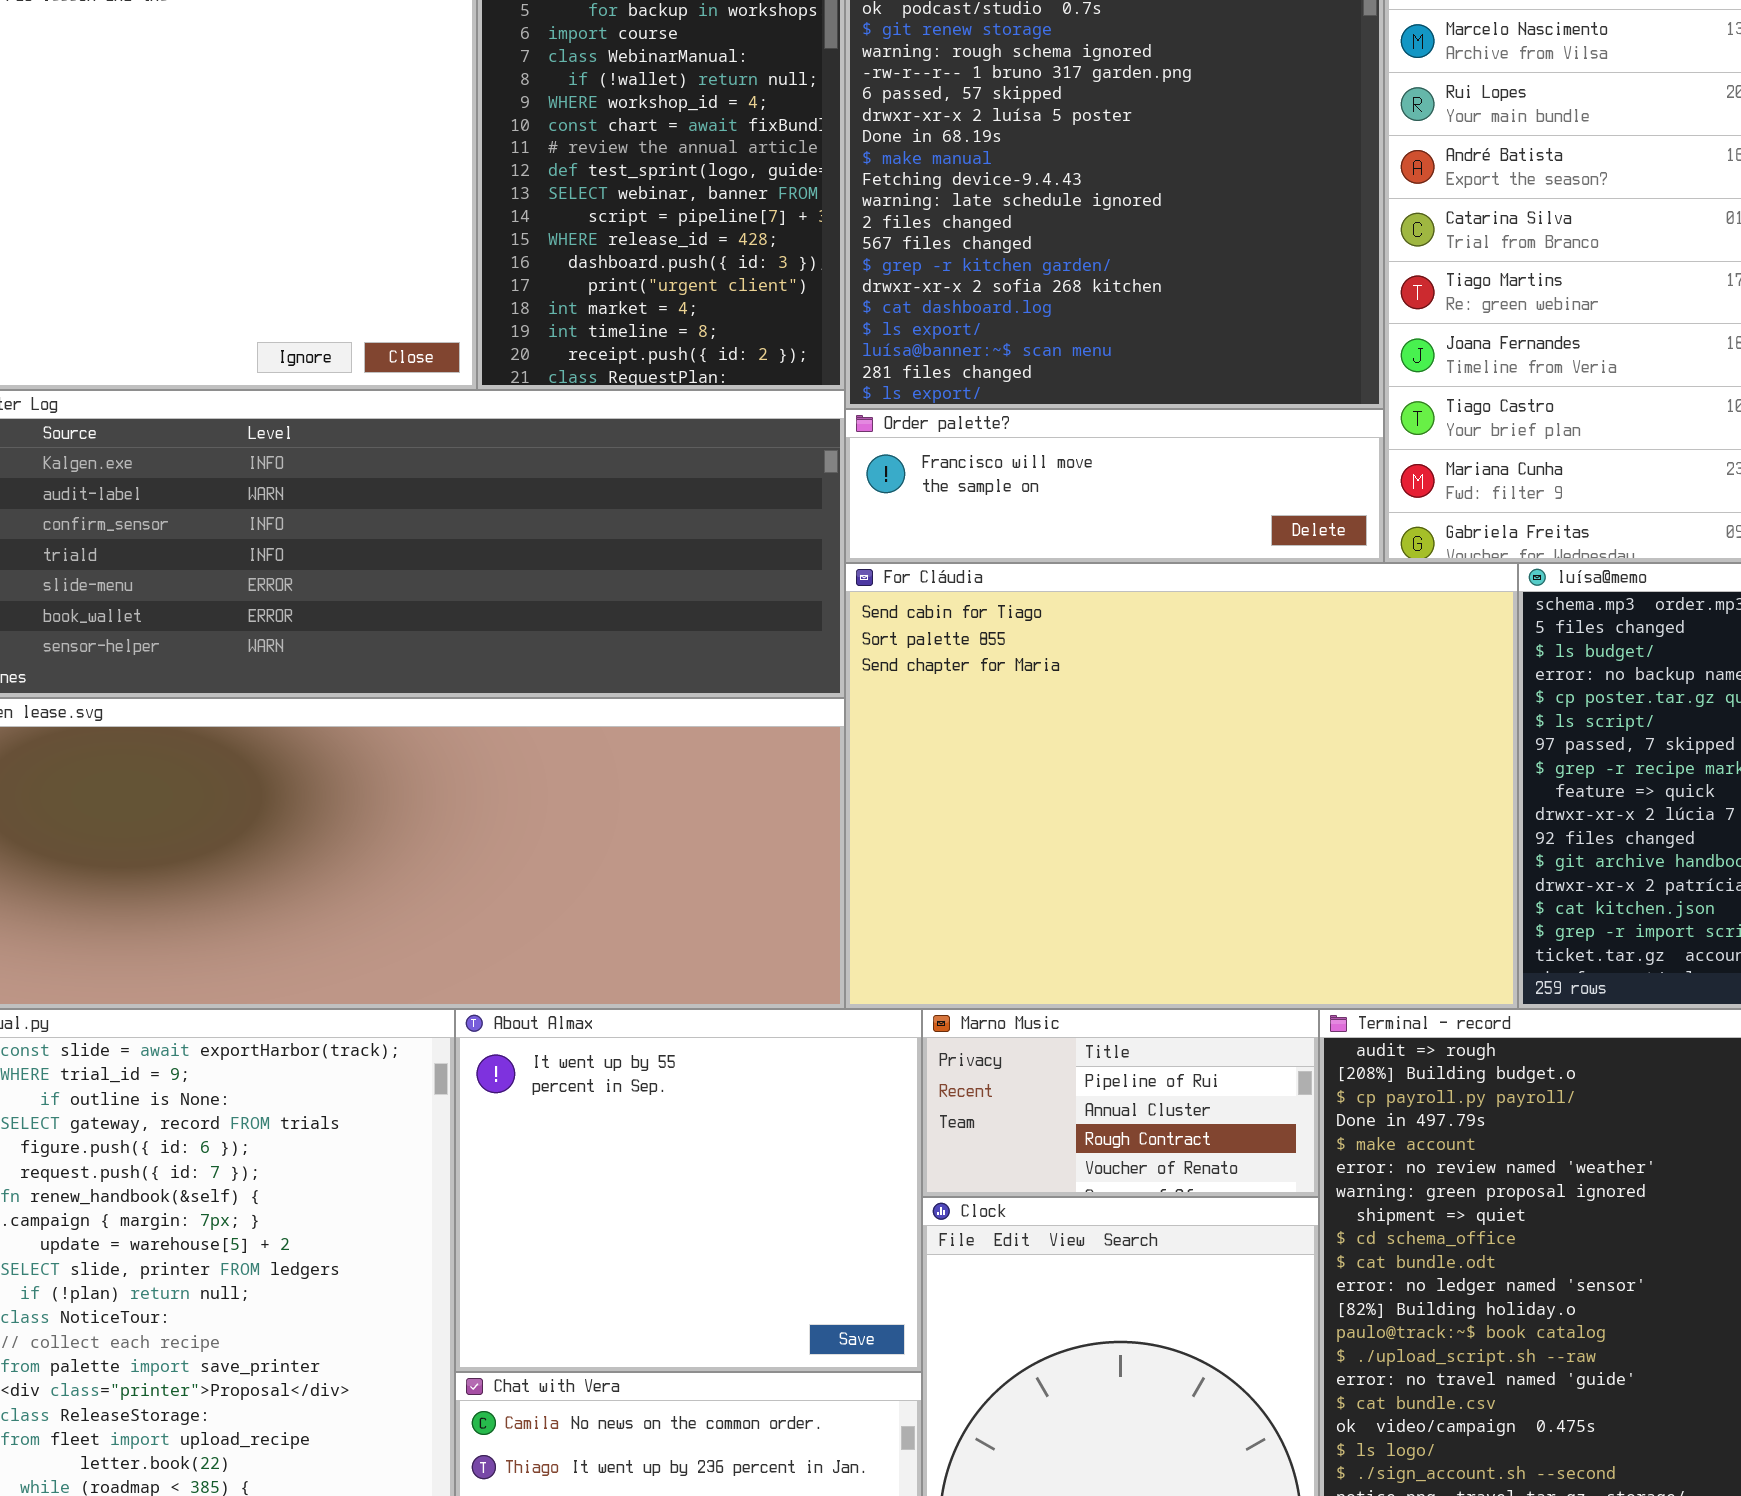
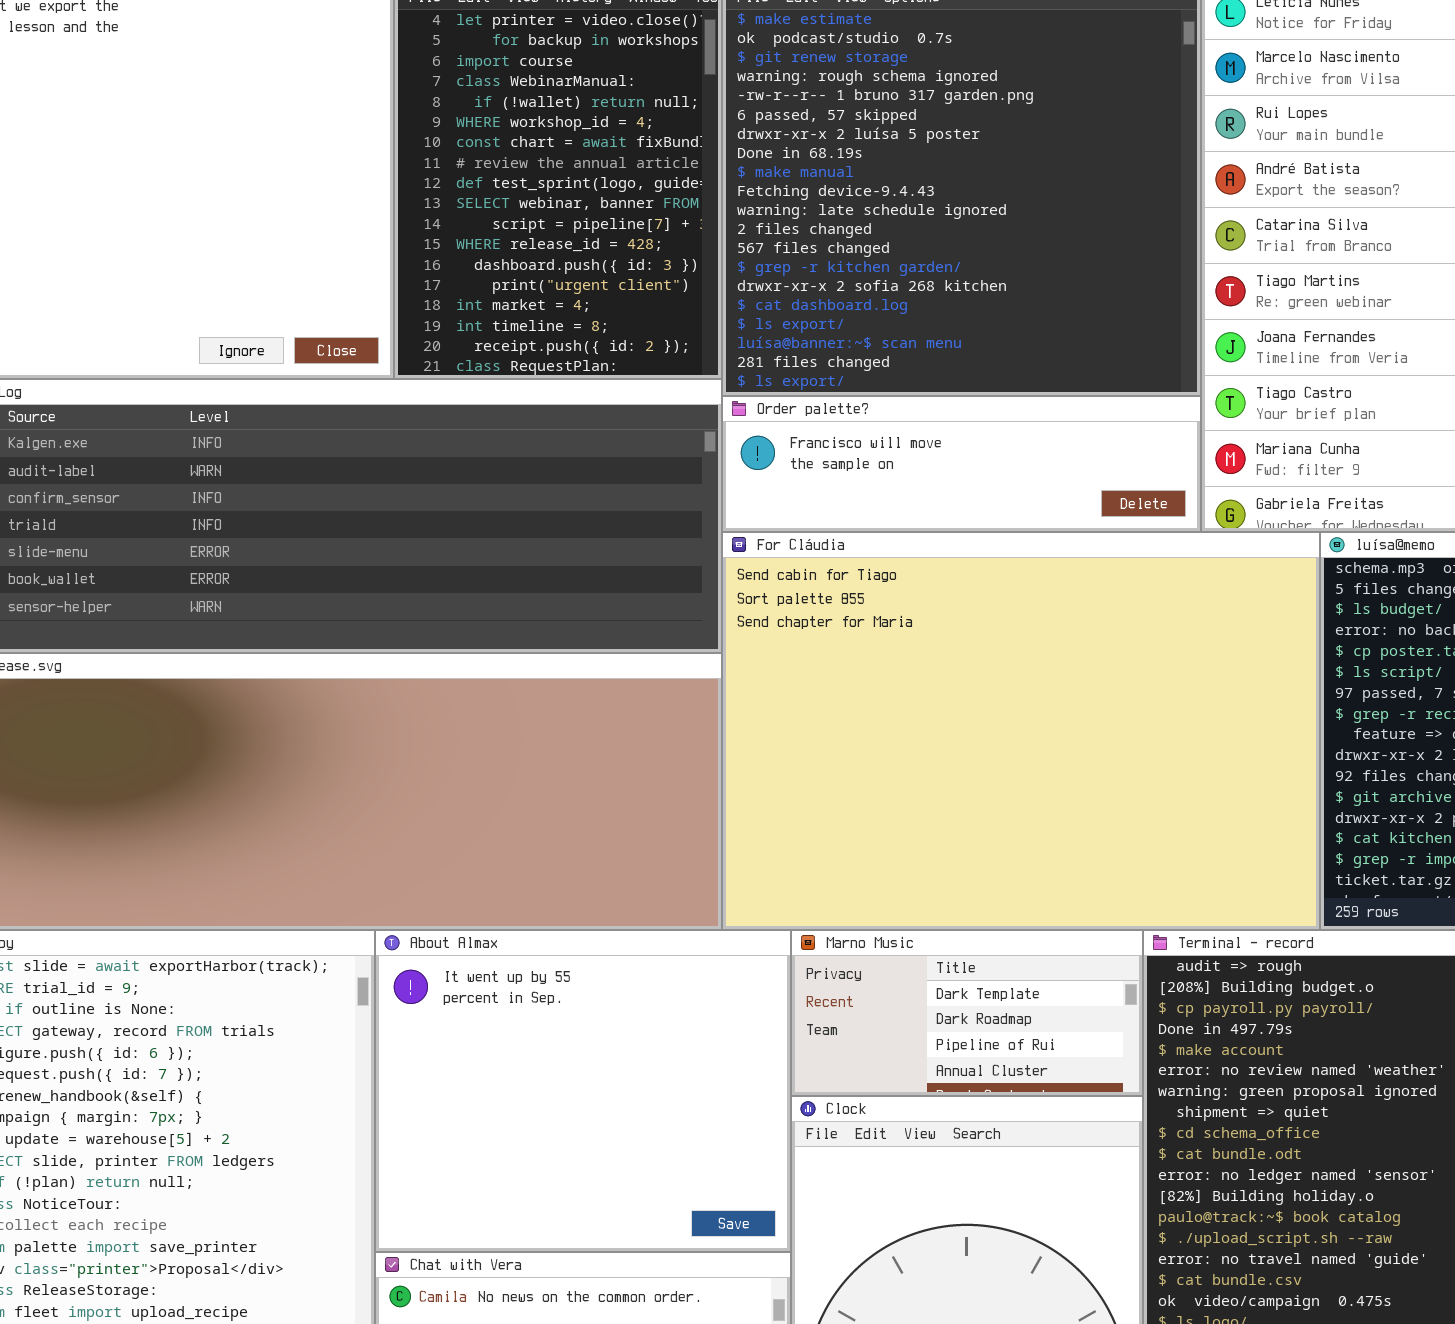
Marno Music: [922,1009,1319,1197] -> [791,930,1143,1096], scrolled up 2 rows

